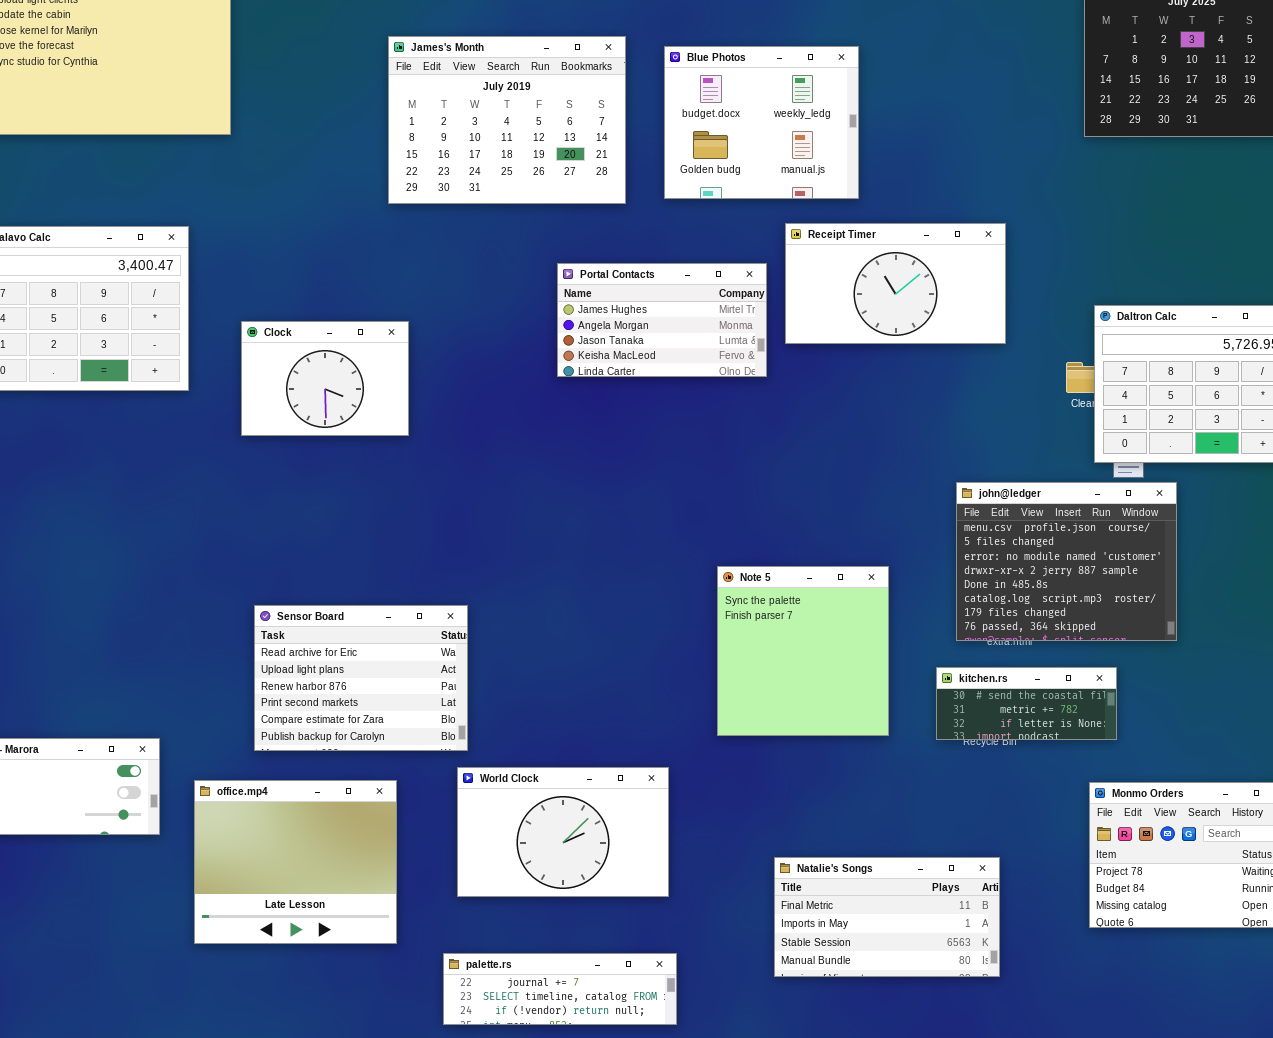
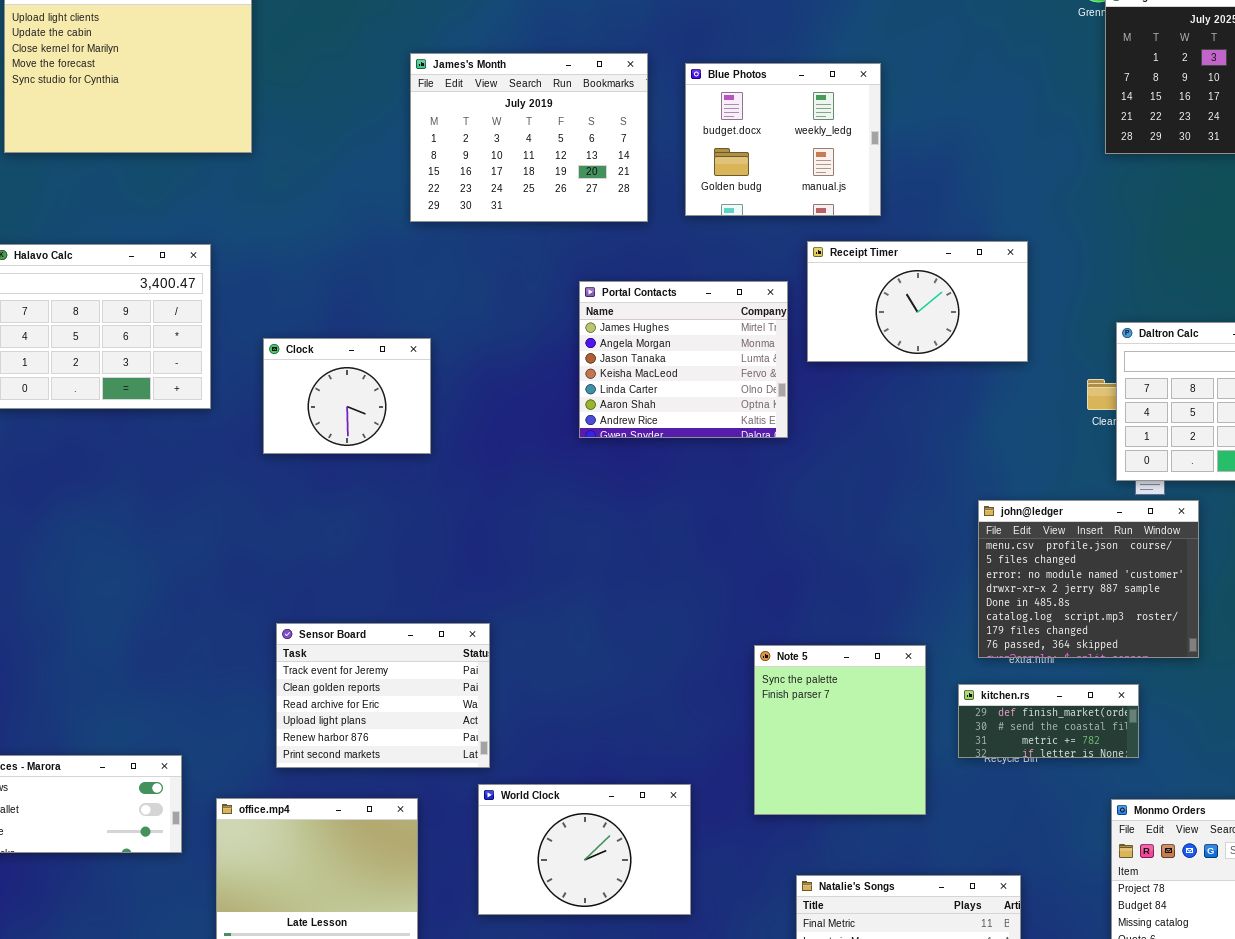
Portal Contacts: [557,263,767,377] -> [579,281,788,438], resized
Note 5: [717,566,889,736] -> [754,645,926,815], moved
Sensor Board: [254,605,468,751] -> [276,623,490,768], scrolled up 2 rows
kitchen.rs: [936,667,1117,740] -> [958,684,1139,758], scrolled up 1 row

